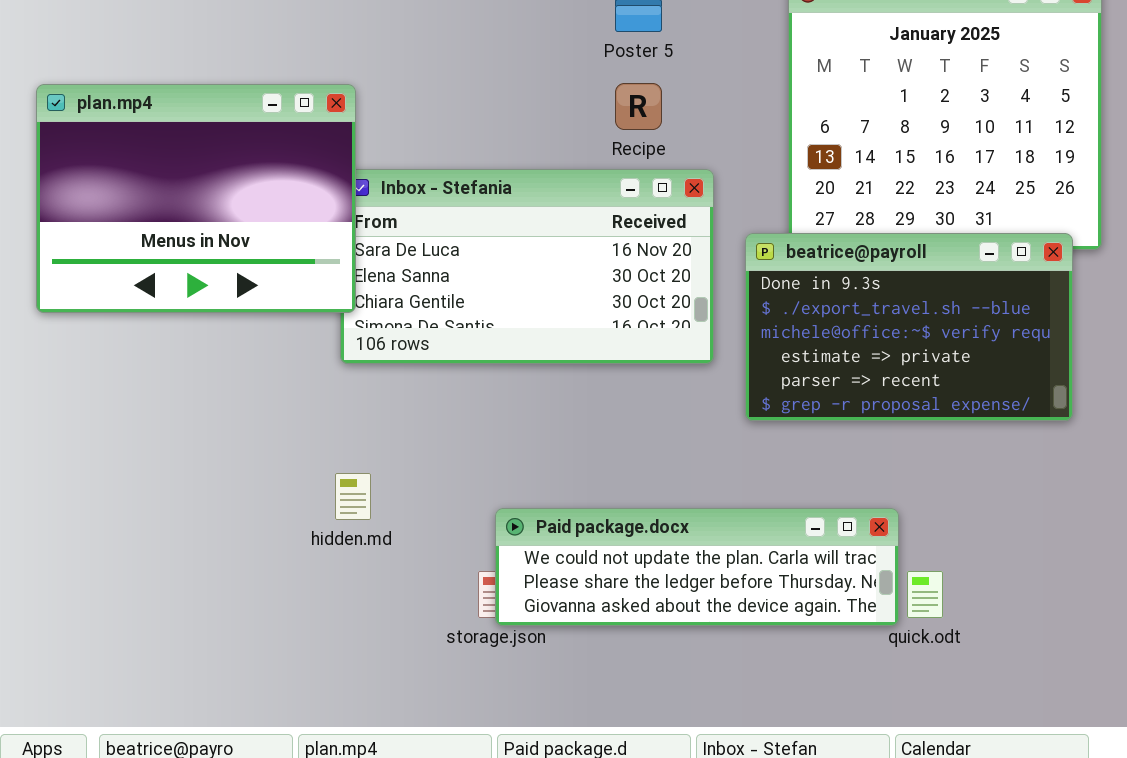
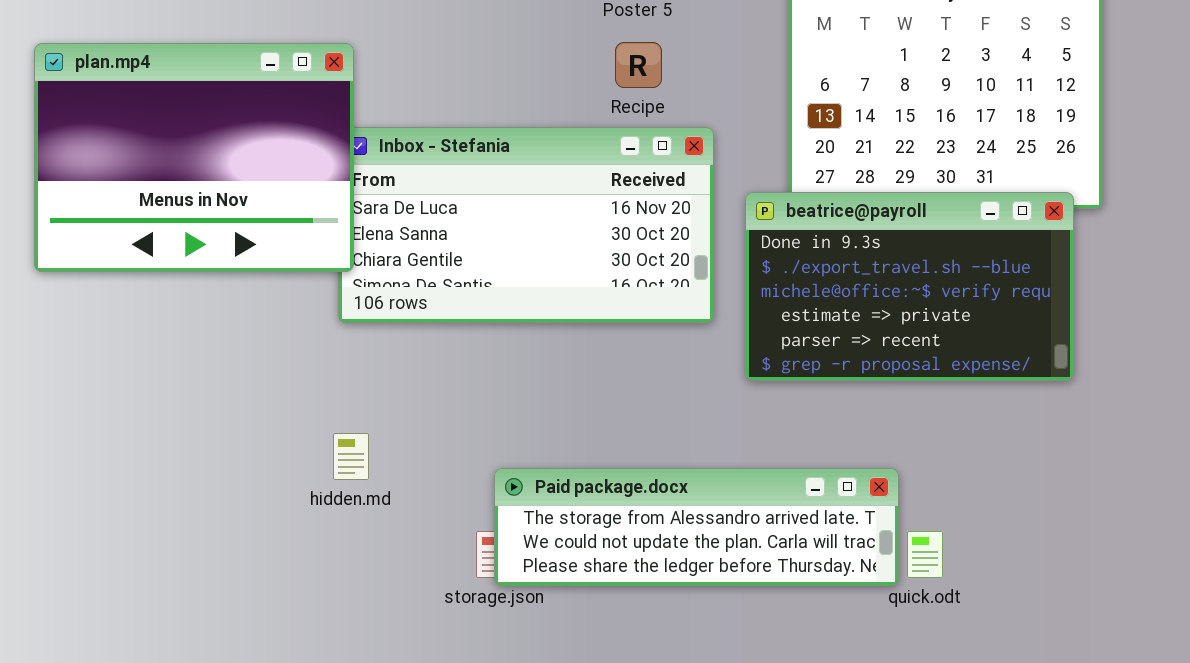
Paid package.docx: [495,508,899,626] -> [494,468,899,586], scrolled up 1 row

